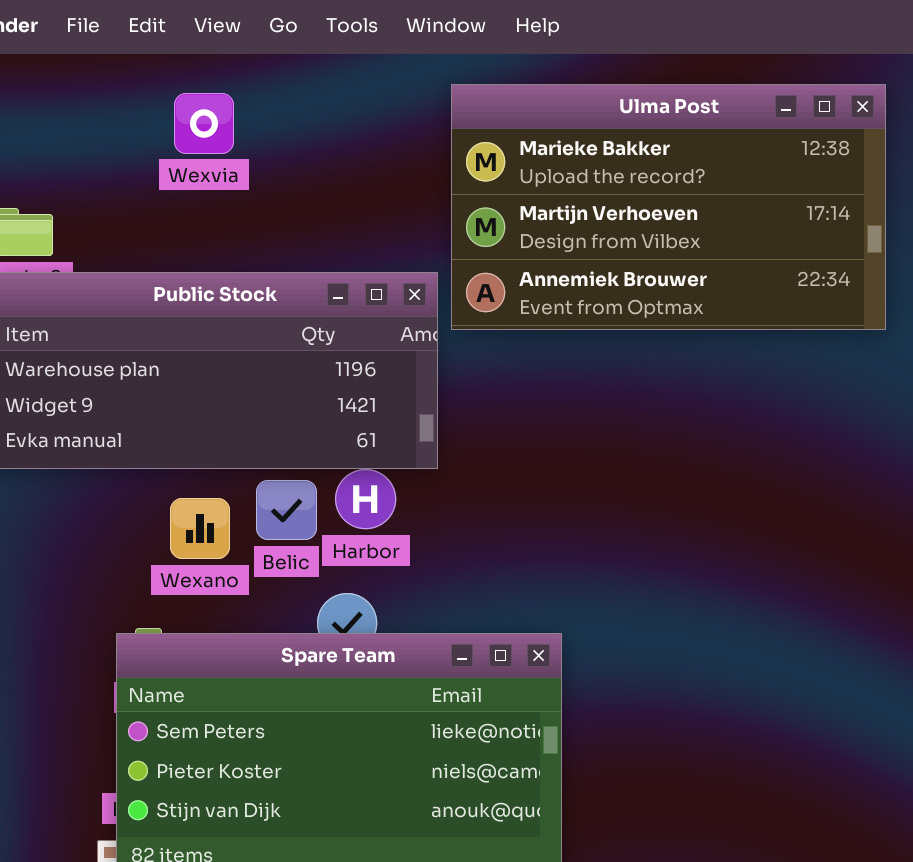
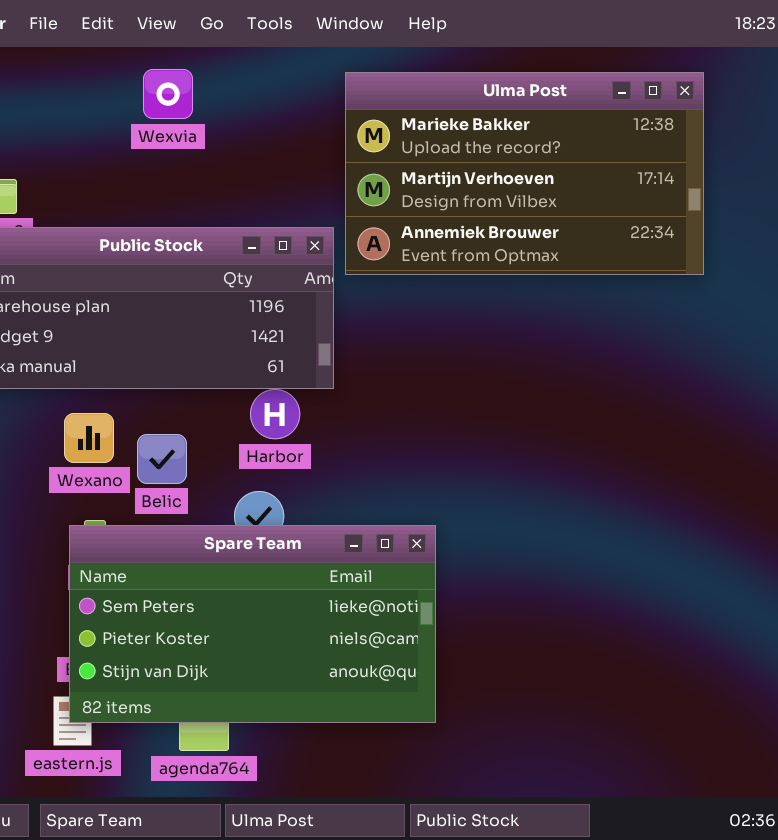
Wexvia: [174,93,234,154] -> [143,69,193,119], moved
Belic: [256,480,317,540] -> [137,434,187,484], moved
Wexano: [170,498,230,559] -> [64,413,114,463], moved

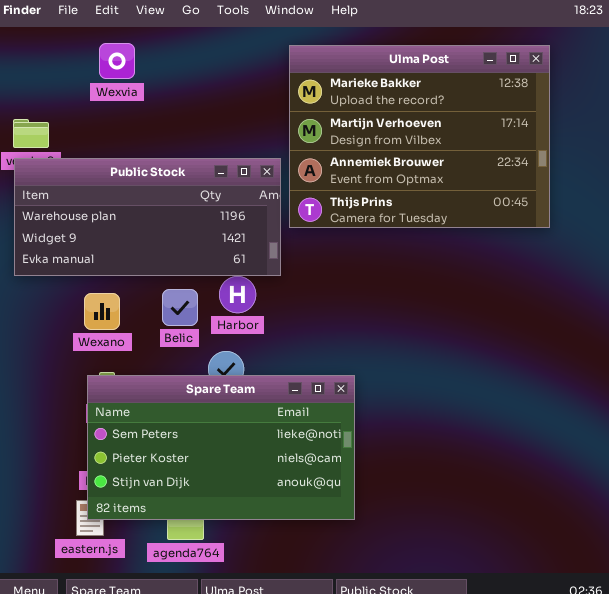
Wexvia: [143,69,193,119] -> [99,43,135,79], moved
Ulma Post: [345,72,704,275] -> [289,45,550,228], resized
Belic: [137,434,187,484] -> [162,289,198,326], moved

